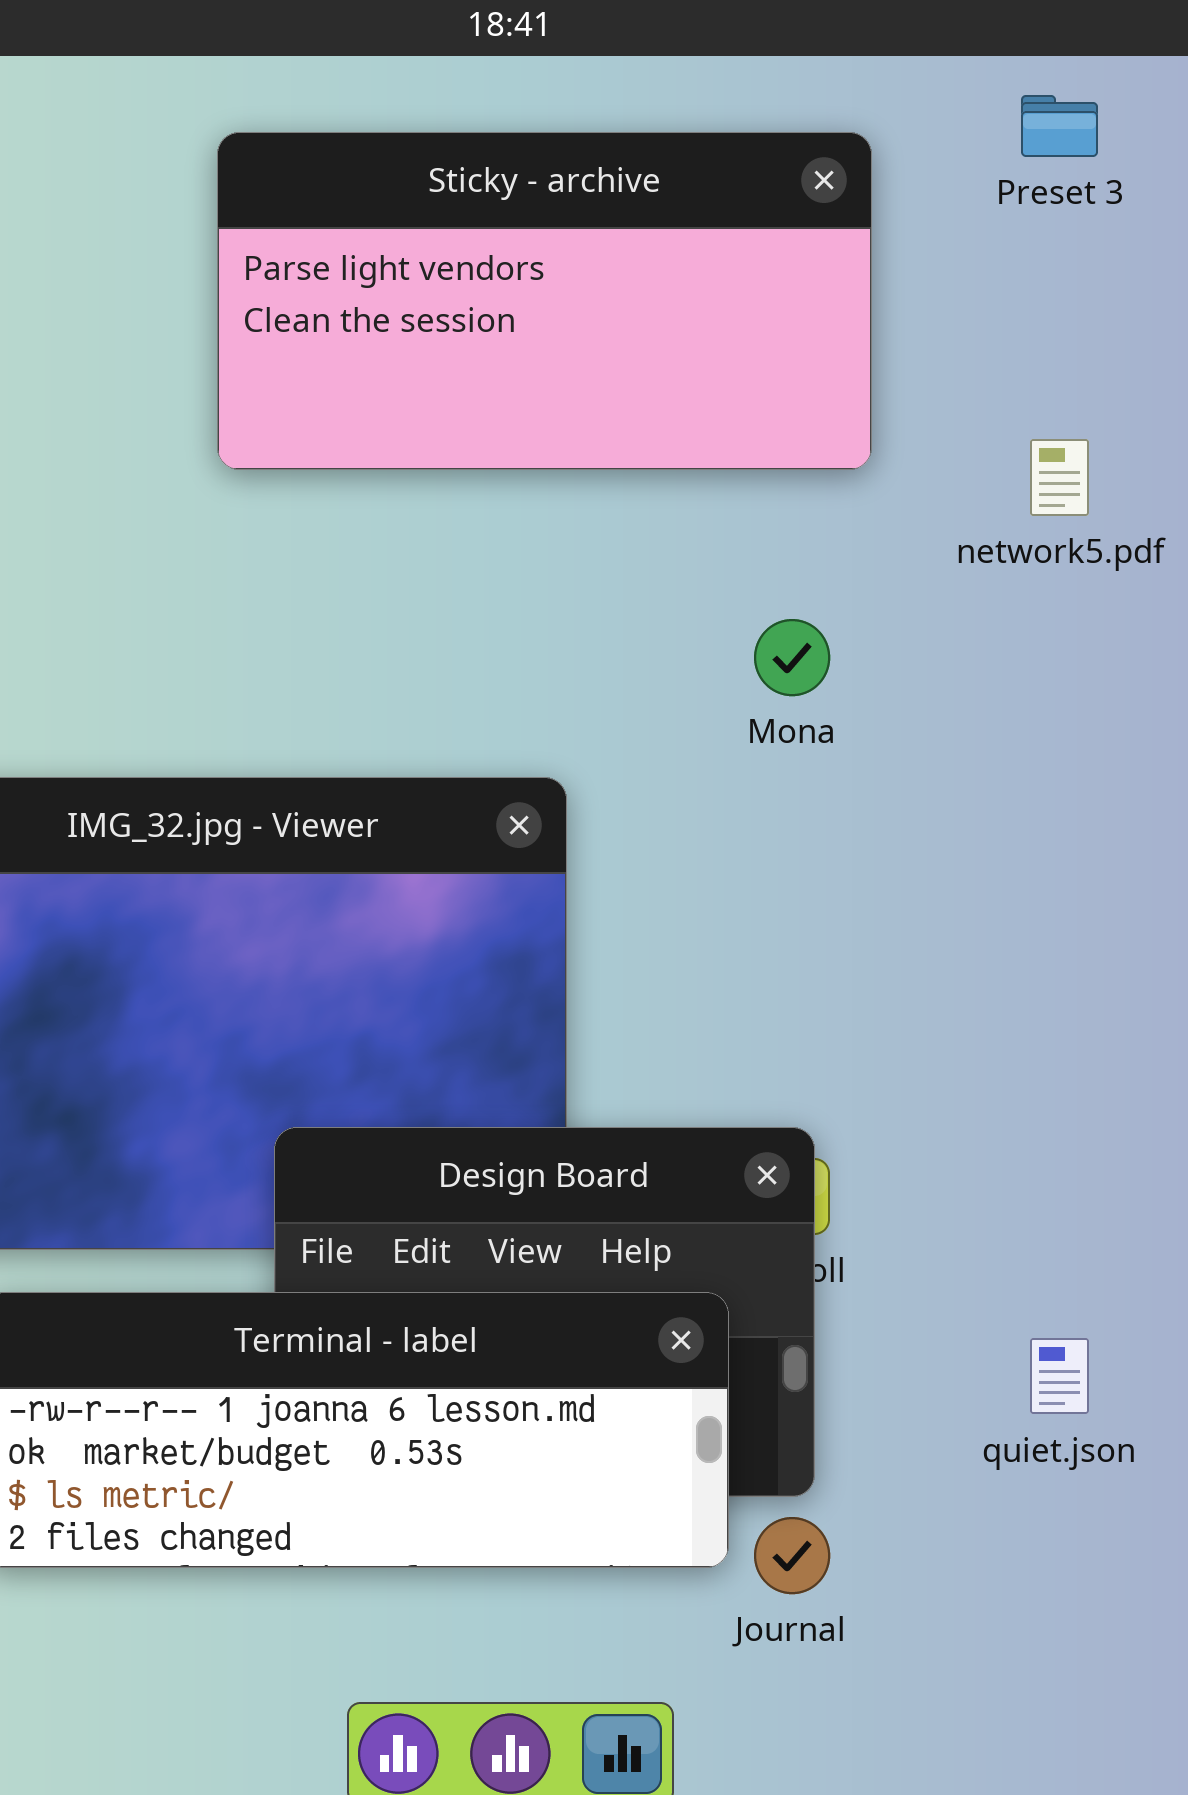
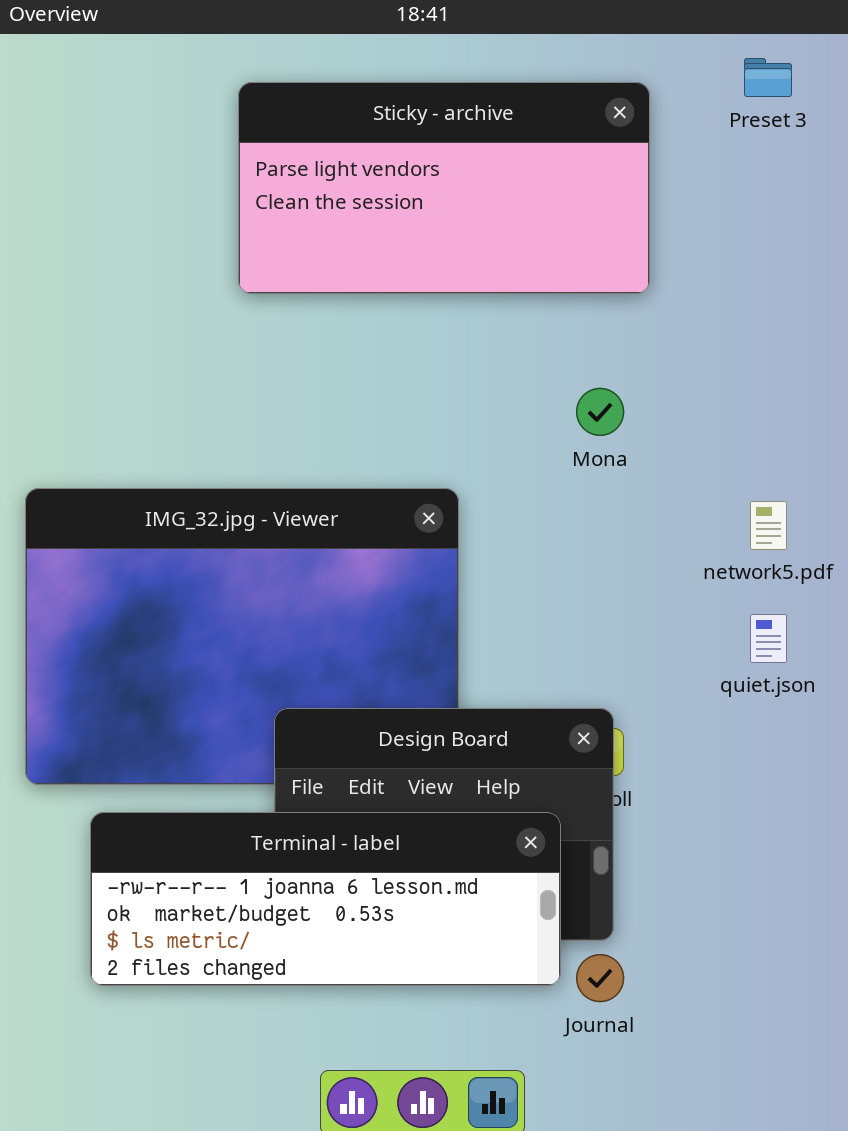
network5.pdf: [1030,439,1089,516] -> [750,501,787,550], moved
quiet.json: [1030,1338,1089,1414] -> [750,614,787,663], moved

